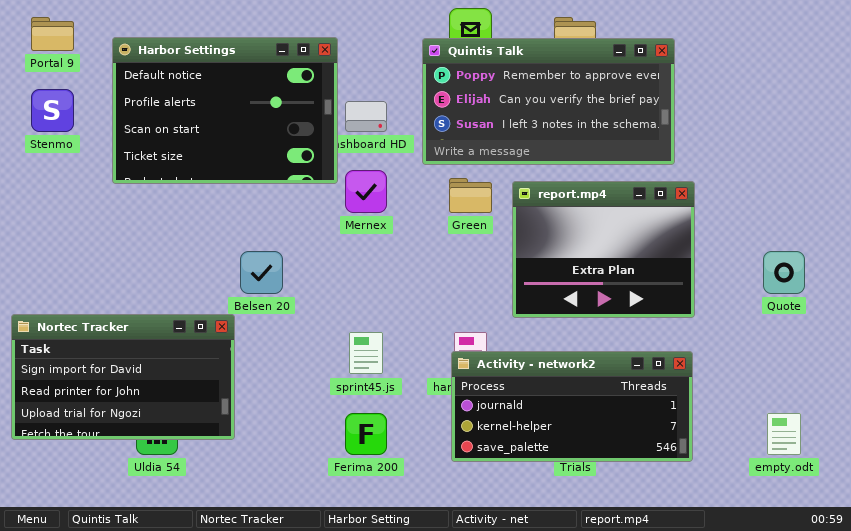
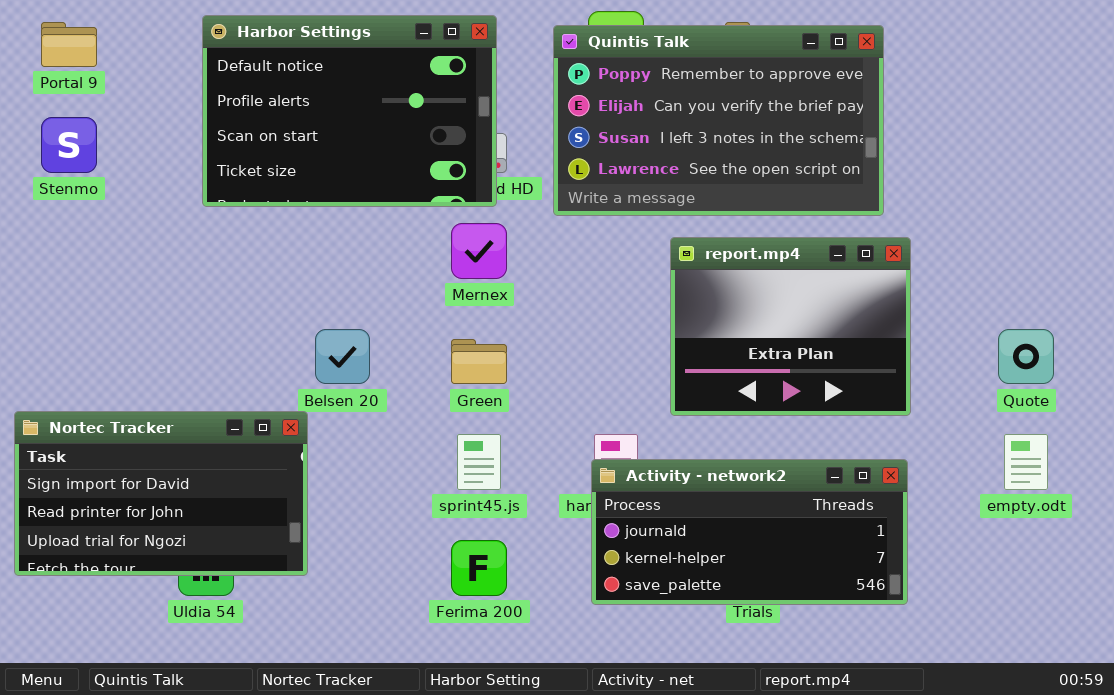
Harbor Settings: [112,37,338,184] -> [202,15,497,207], moved
Quintis Talk: [422,38,675,165] -> [553,25,884,216], resized
Green: [449,178,492,213] -> [451,339,507,384], moved
empty.odt: [767,413,801,455] -> [1004,434,1048,490], moved

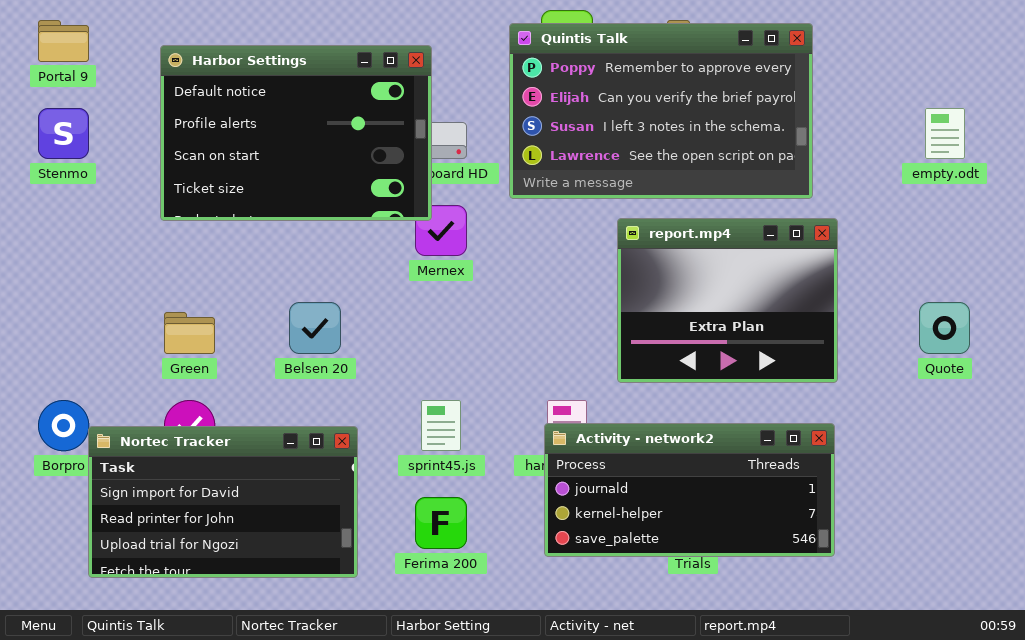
Harbor Settings: [202,15,497,207] -> [160,45,432,221], moved
Green: [451,339,507,384] -> [164,312,215,354], moved
Nortec Tracker: [14,411,308,576] -> [88,426,358,578], moved
empty.odt: [1004,434,1048,490] -> [925,108,965,159], moved

